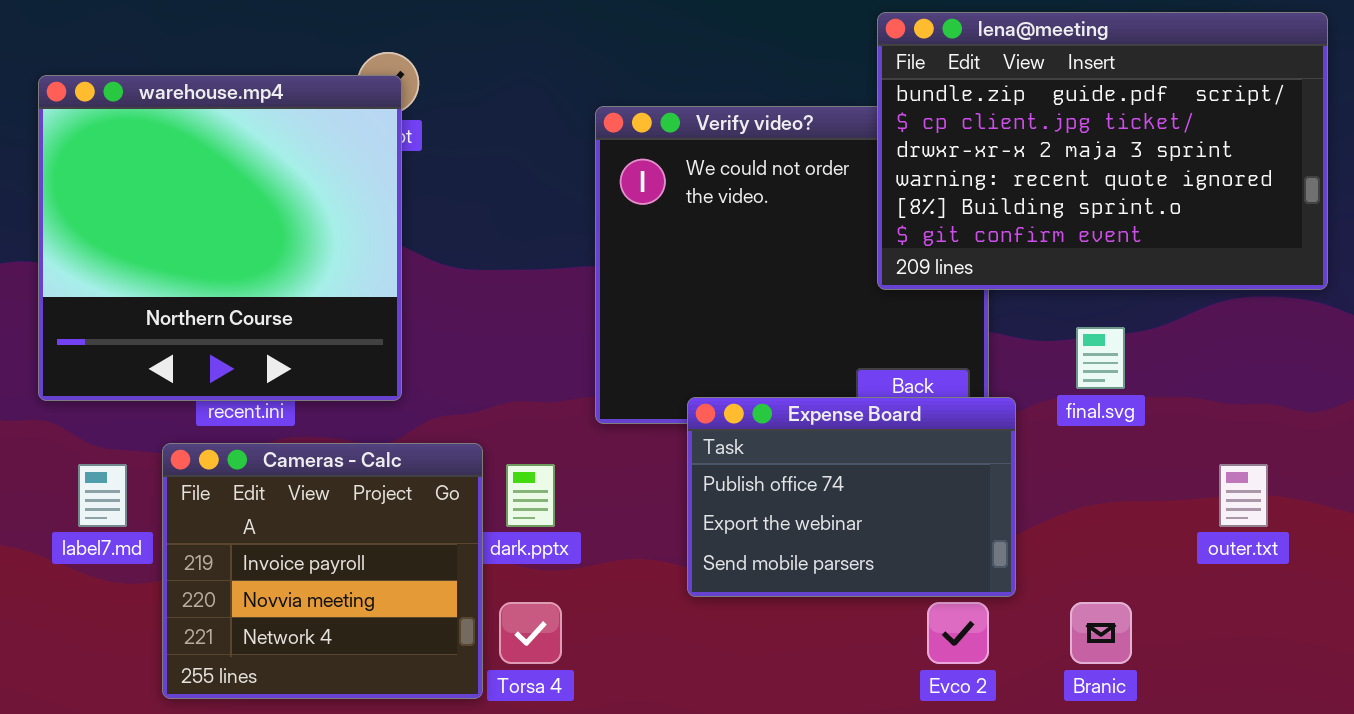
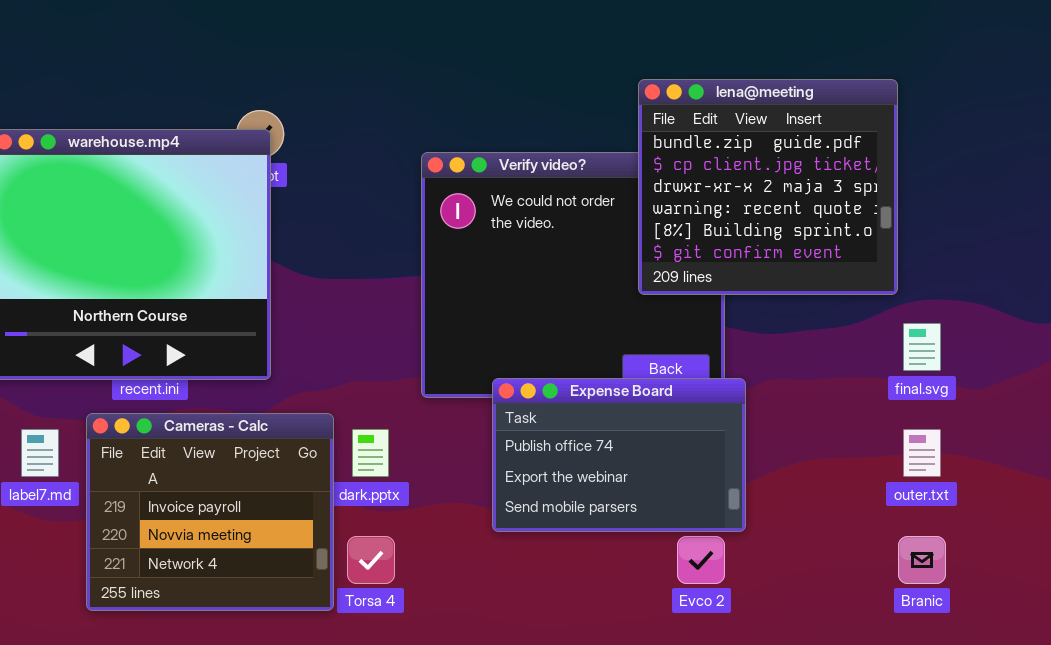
lena@meeting: [877,12,1328,290] -> [638,79,898,295], resized
final.svg: [1076,327,1125,389] -> [903,323,941,371], moved
Branic: [1070,602,1132,664] -> [898,536,946,584], moved

